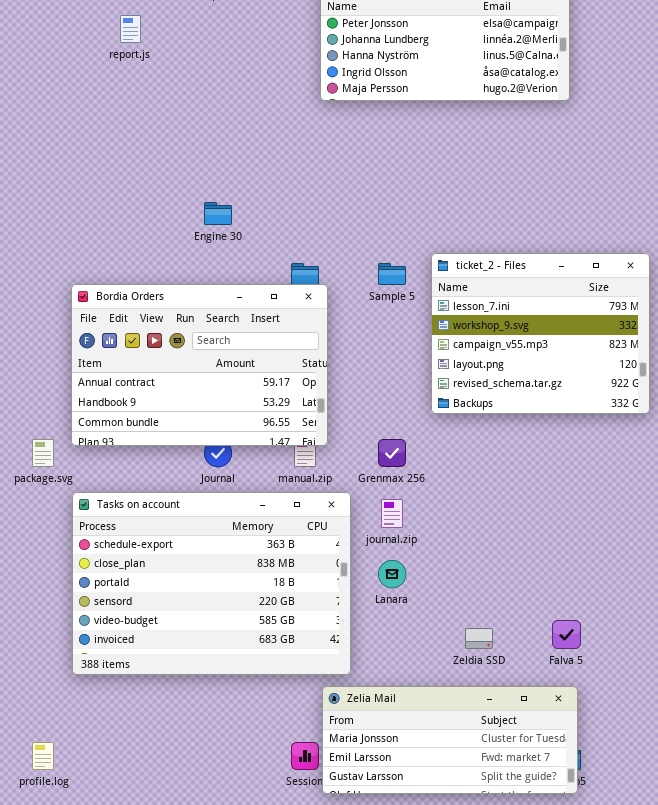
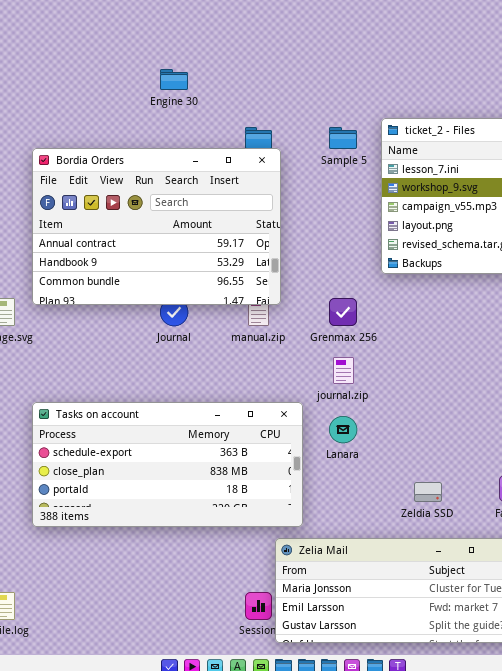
Tasks on account: [72,492,351,675] -> [32,402,303,527], resized

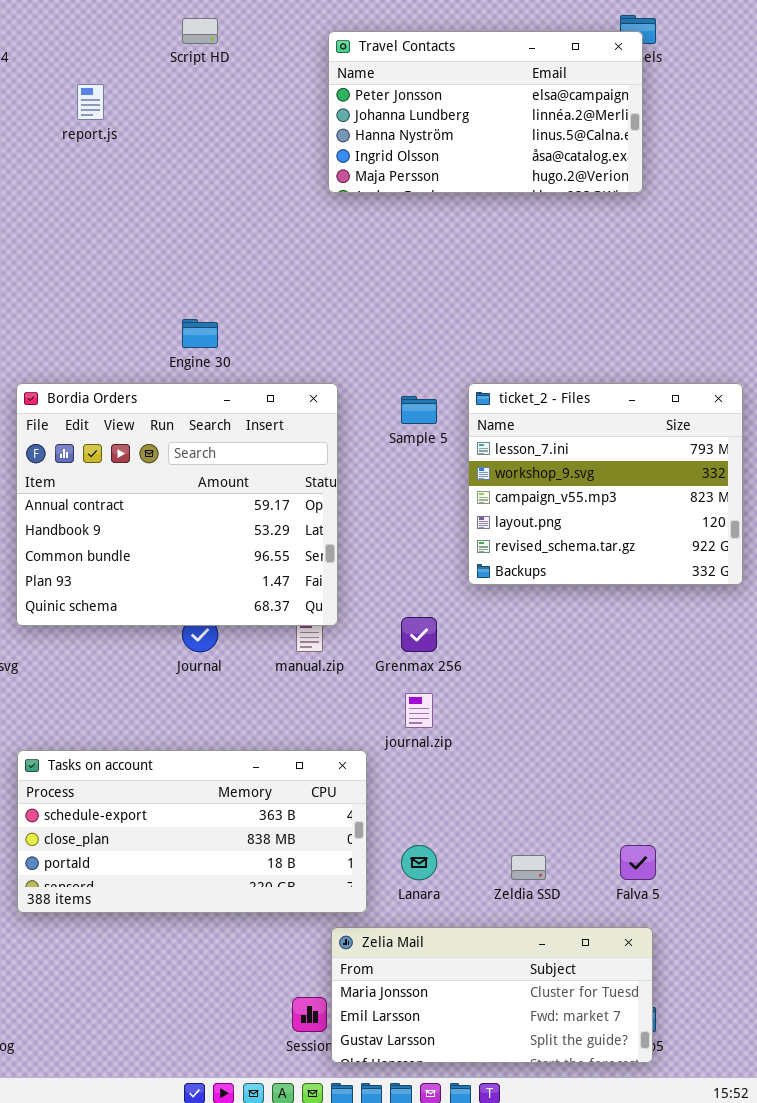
Bordia Orders: [32,148,281,305] -> [16,383,338,626], resized
Lanara: [329,416,357,443] -> [401,845,437,880], moved

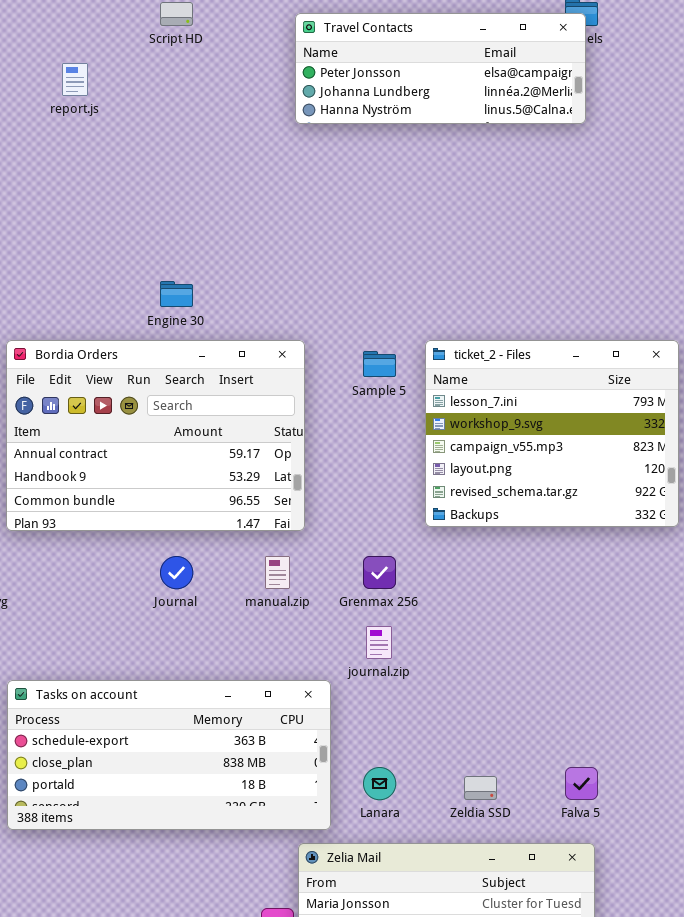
Travel Contacts: [328,31,643,193] -> [295,13,586,124], resized
Bordia Orders: [16,383,338,626] -> [6,340,305,531], resized

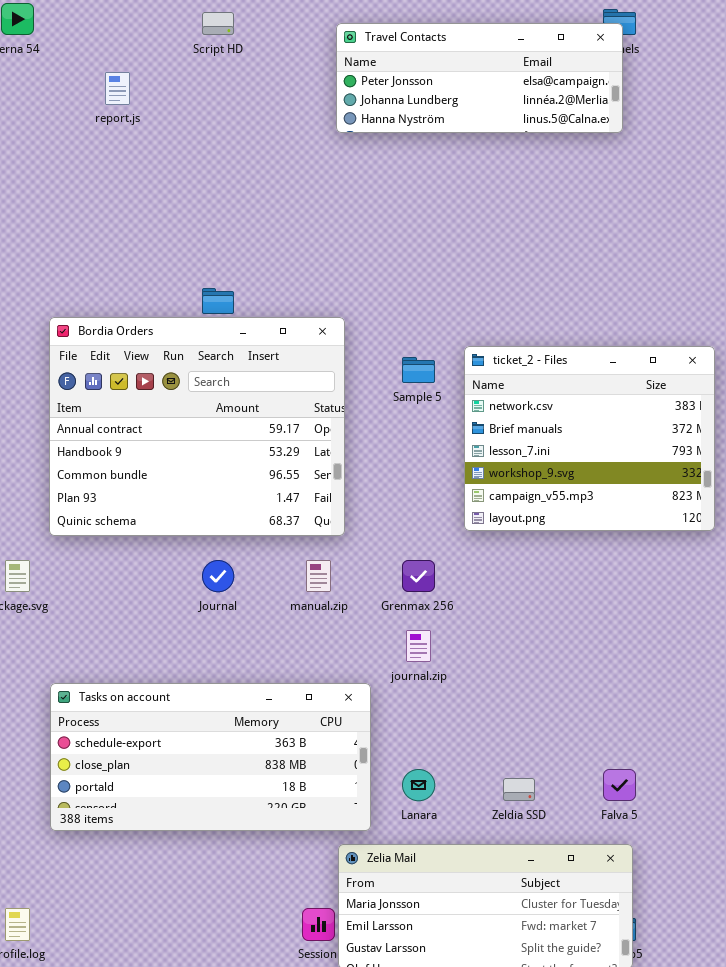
Bordia Orders: [6,340,305,531] -> [49,317,345,536], resized
ticket_2 - Files: [425,340,679,527] -> [464,346,715,531], scrolled up 2 rows

